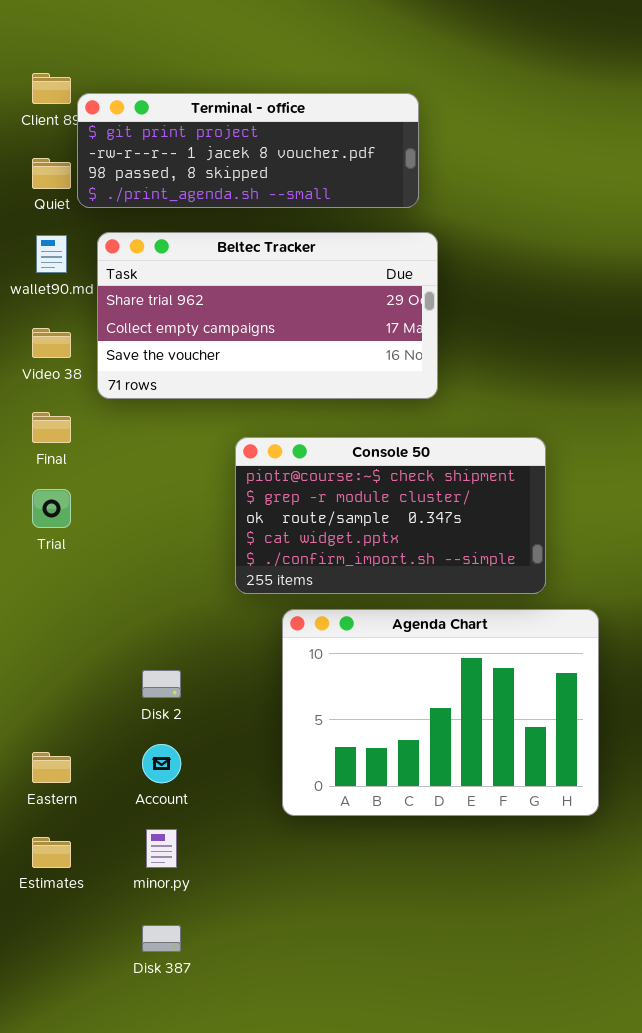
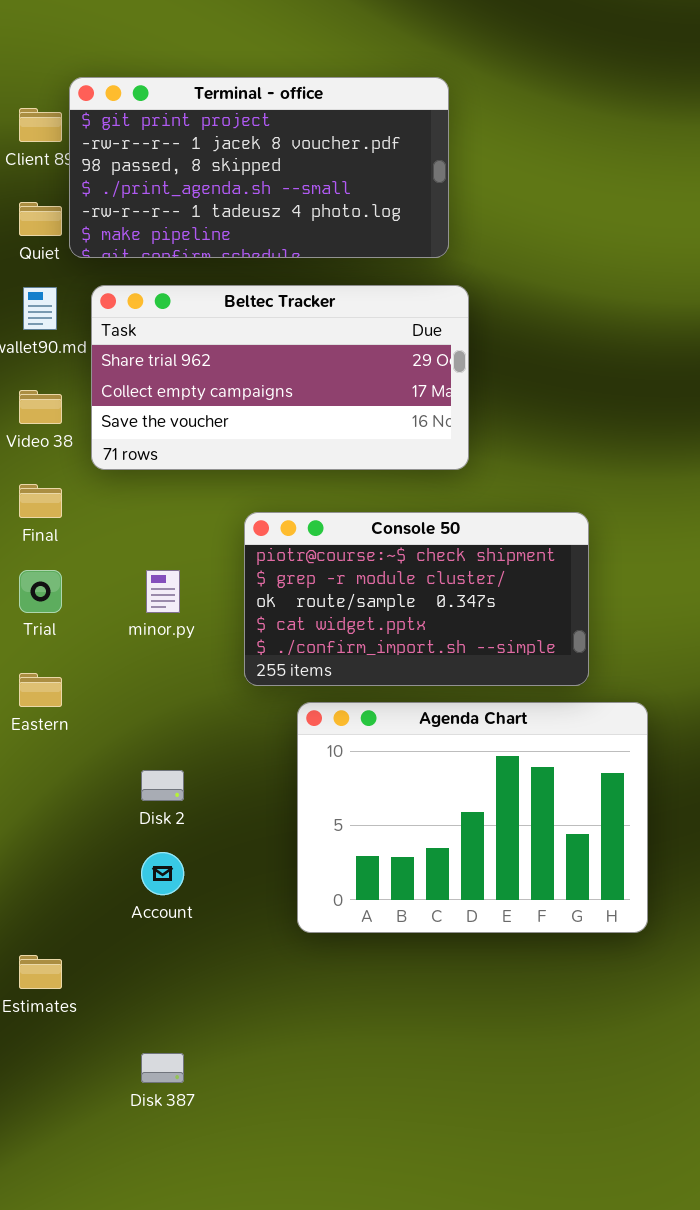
Terminal - office: [77,93,419,208] -> [69,77,449,258], resized
Eastern: [32,752,71,783] -> [19,673,62,707], moved
minor.py: [146,829,177,868] -> [146,570,180,613], moved

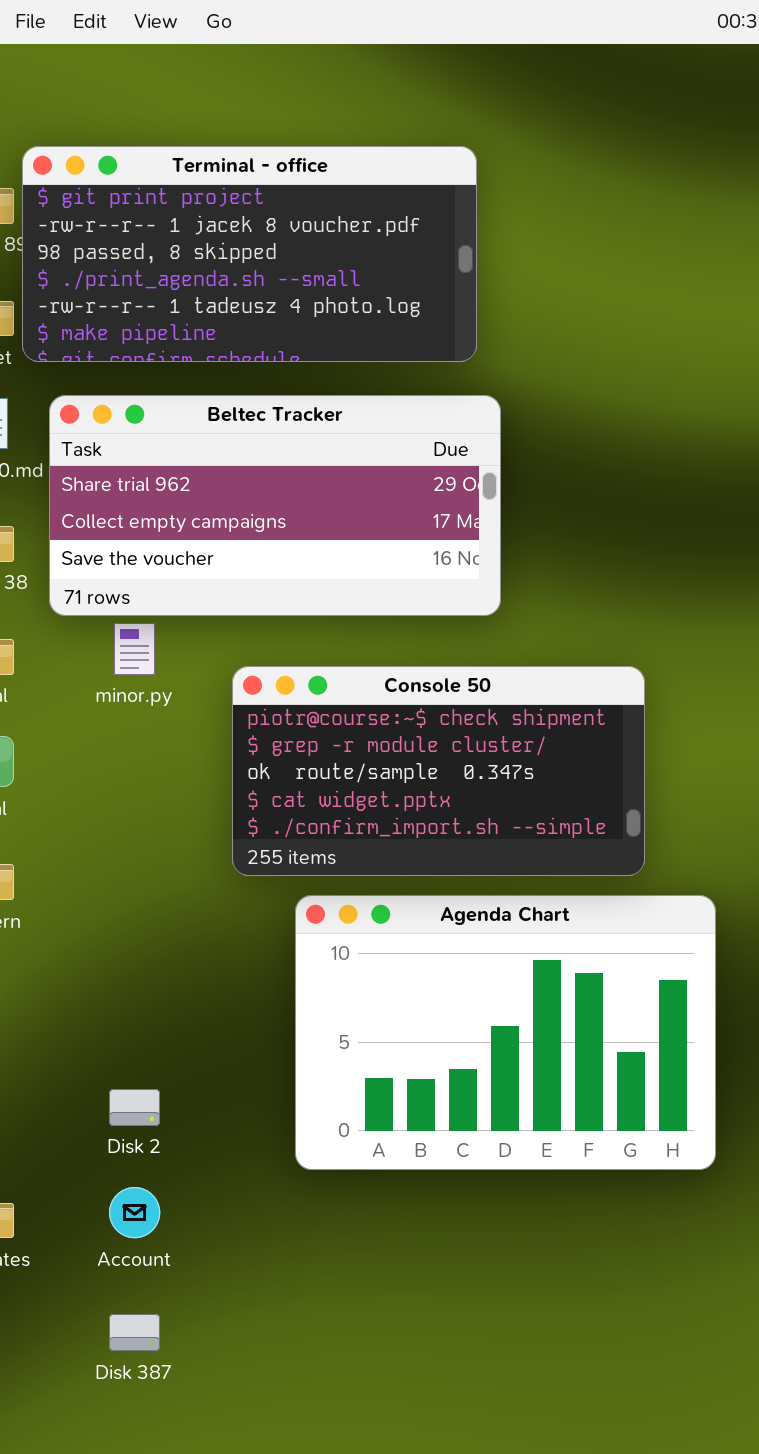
minor.py: [146,570,180,613] -> [114,623,155,675], moved
Disk 2: [141,770,184,801] -> [109,1089,160,1126], moved
Account: [141,852,184,895] -> [109,1187,160,1238], moved

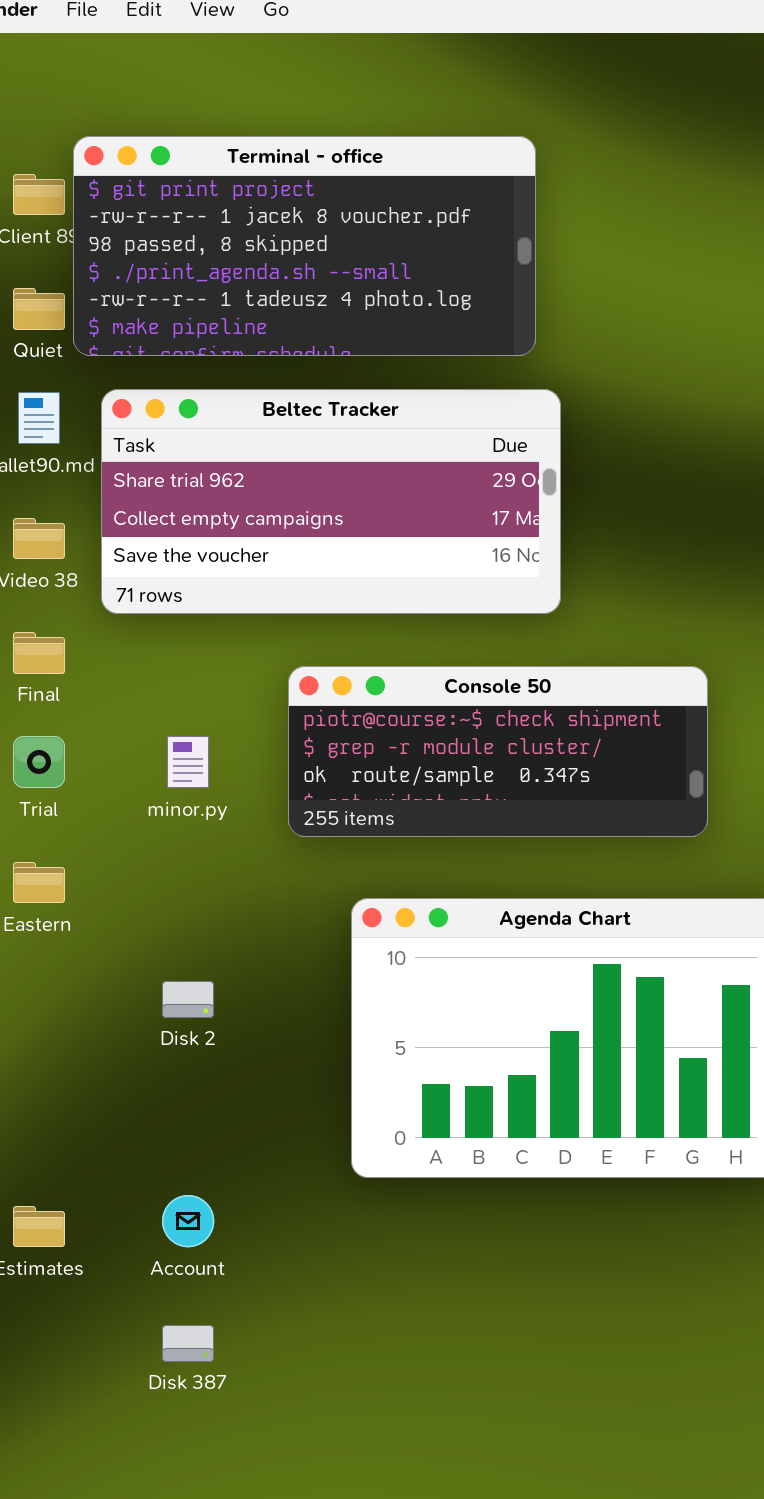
minor.py: [114,623,155,675] -> [167,736,209,788], moved
Console 50: [232,666,645,876] -> [288,666,708,837], resized
Disk 2: [109,1089,160,1126] -> [162,981,214,1018], moved

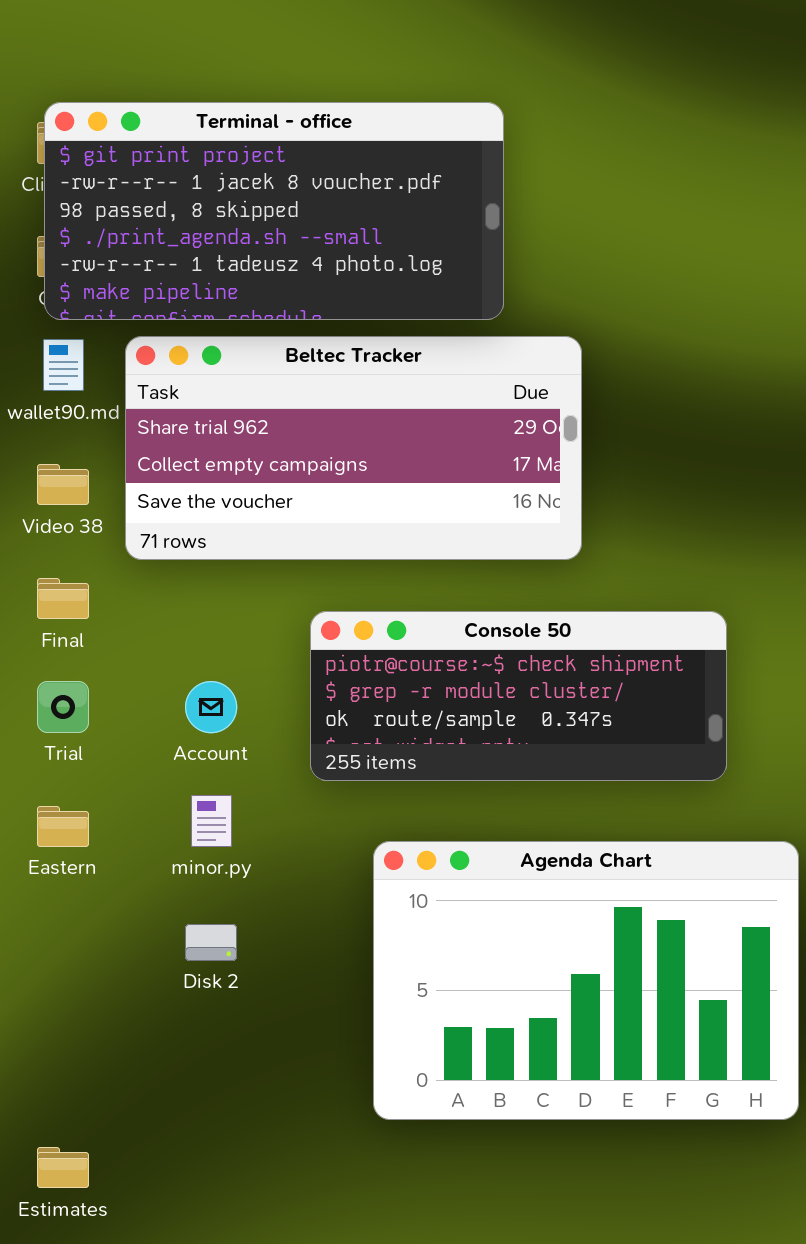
Terminal - office: [73,136,536,356] -> [44,102,504,320], moved
minor.py: [167,736,209,788] -> [191,795,232,847], moved
Account: [162,1195,214,1247] -> [185,681,237,733], moved

